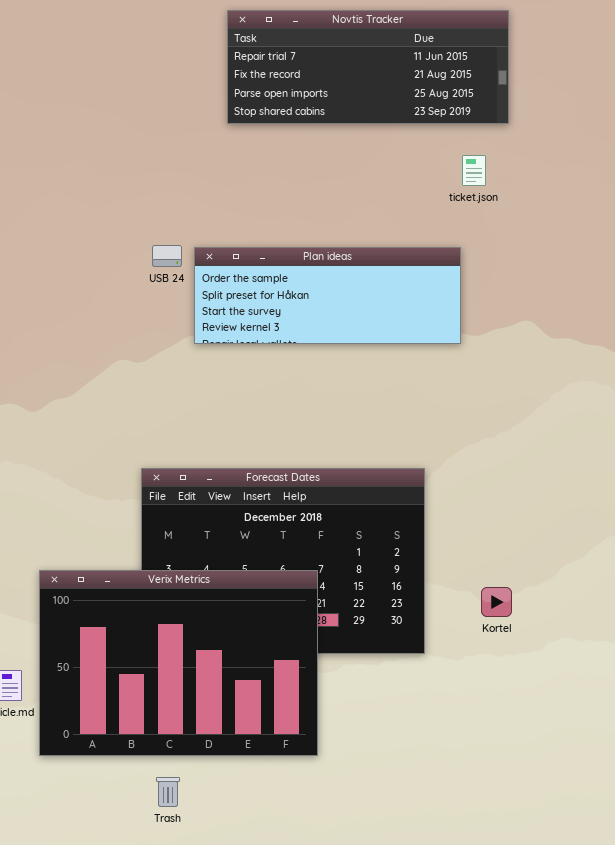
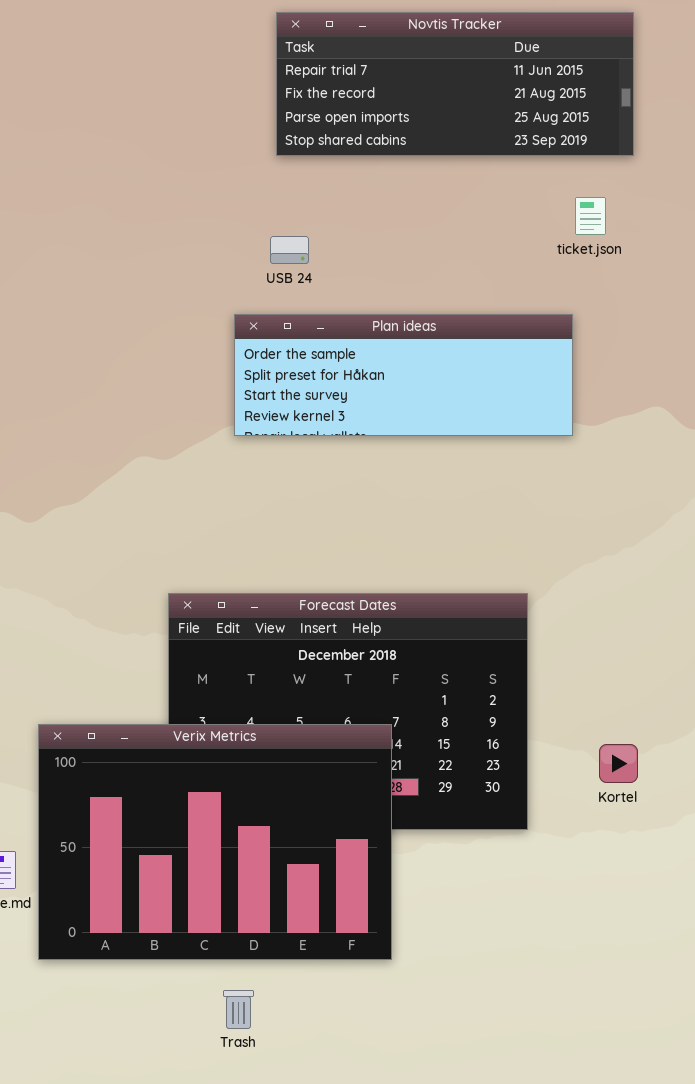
USB 24: [152,245,182,267] -> [270,236,309,264], moved
Trash: [156,777,180,807] -> [223,990,254,1029], moved

